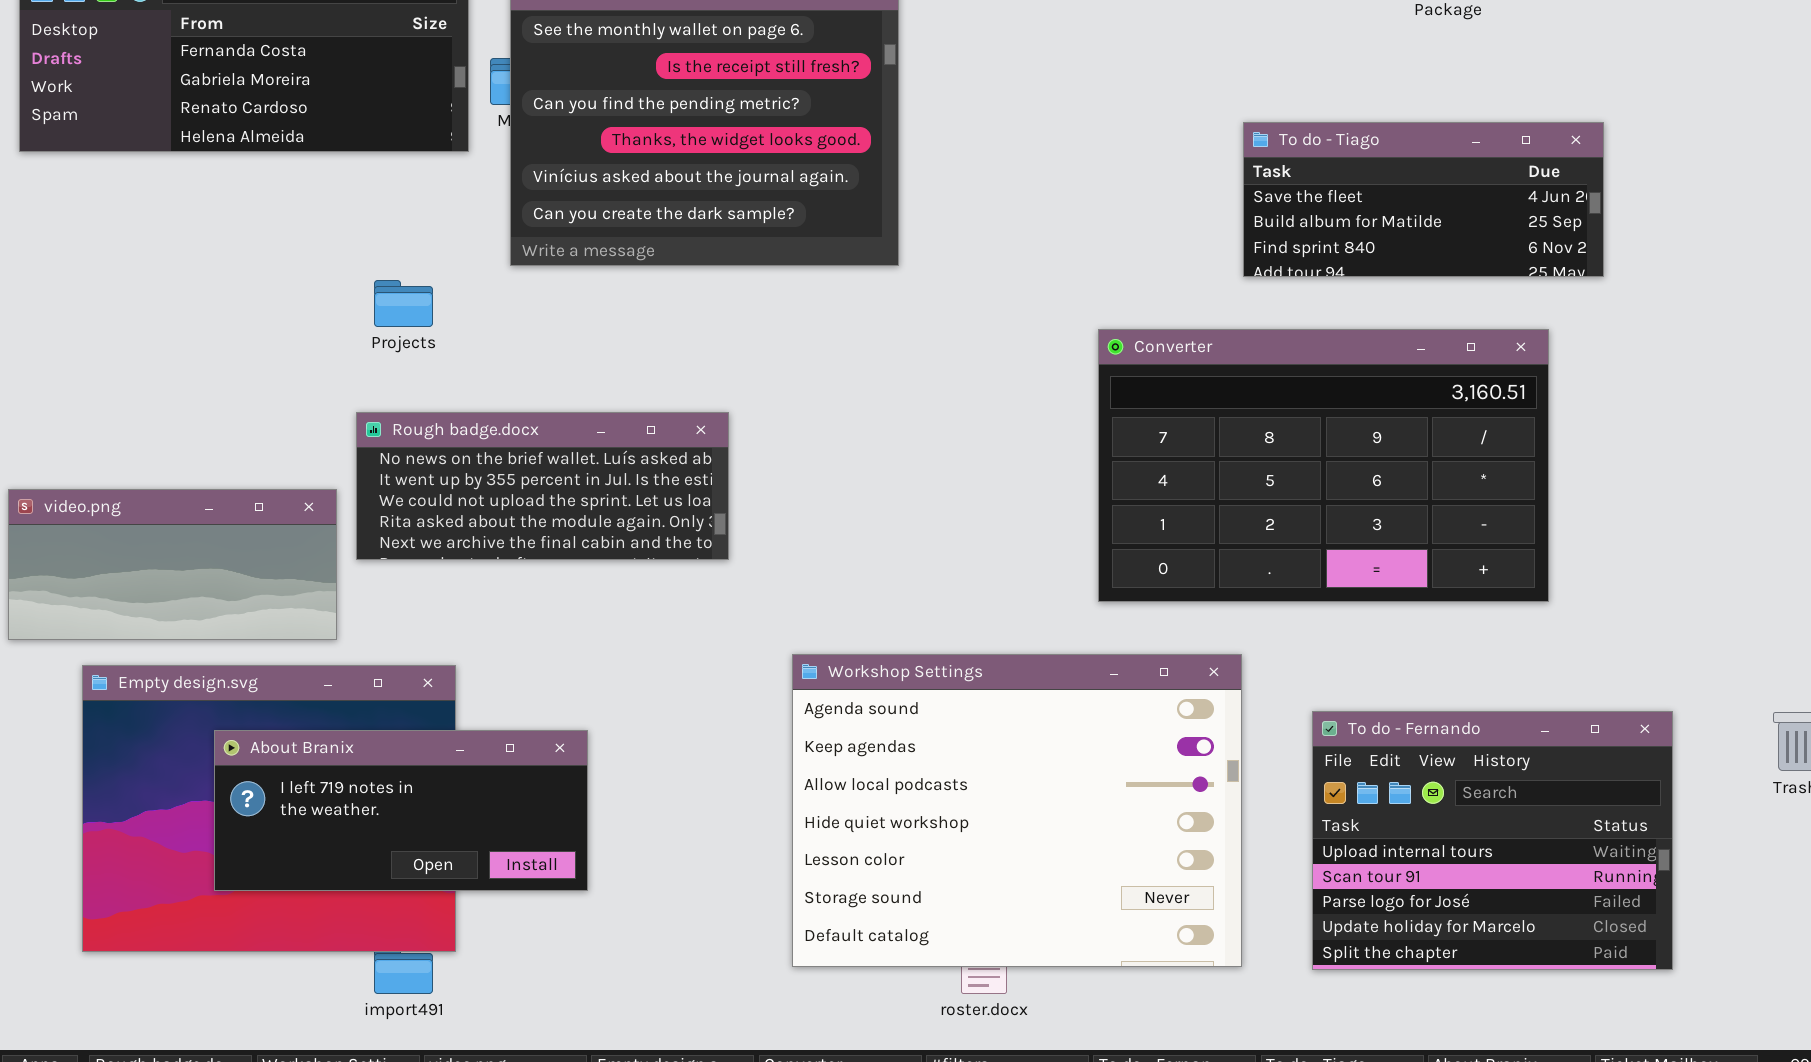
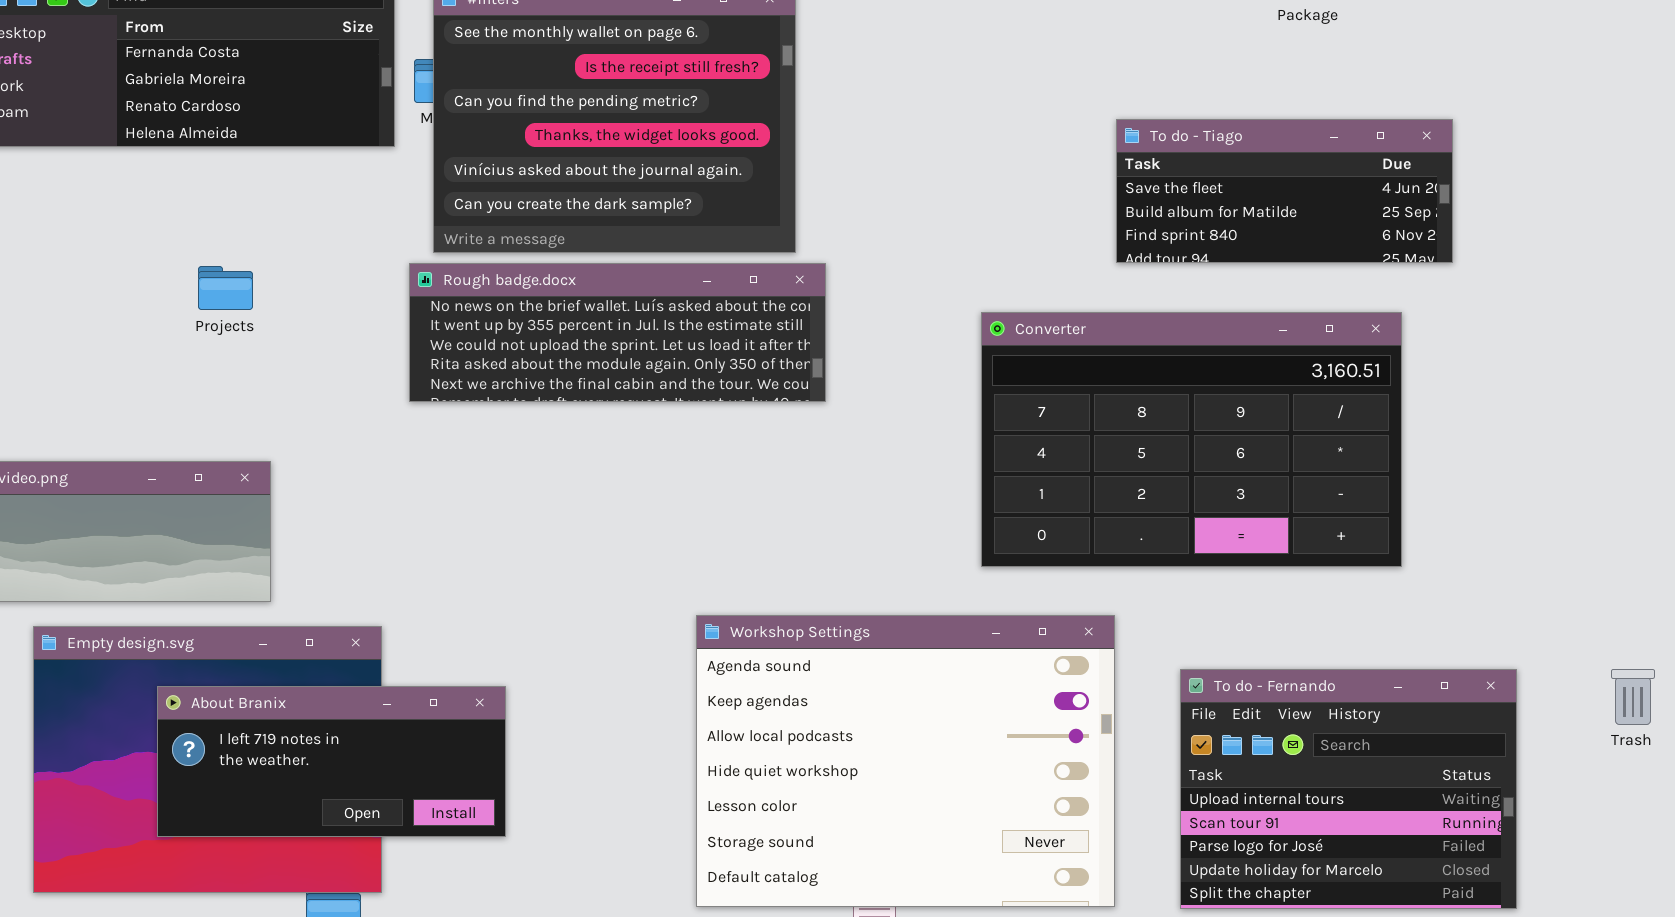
Projects: [374,280,433,327] -> [198,266,253,310], moved
Rough badge.docx: [356,412,729,560] -> [409,263,826,402], moved, resized

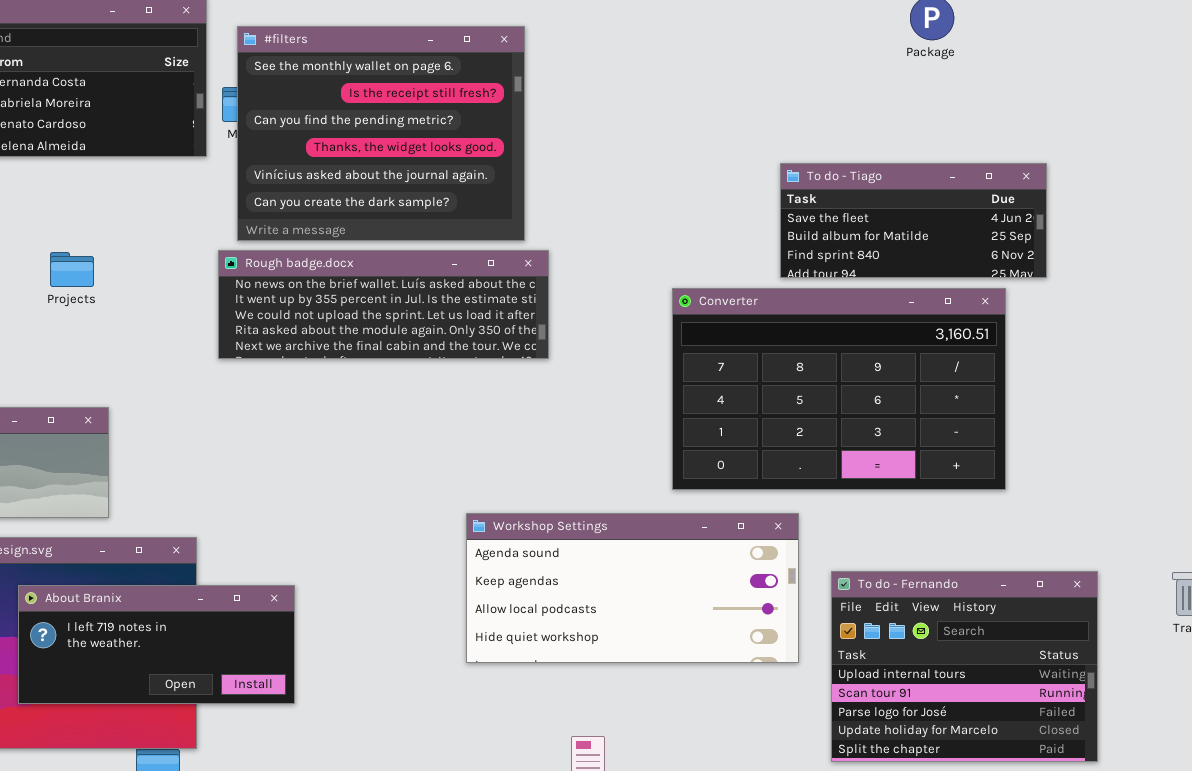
To do - Tiago: [1116,119,1453,263] -> [780,163,1047,278], moved
Workshop Settings: [696,615,1115,907] -> [466,513,799,663], moved, resized

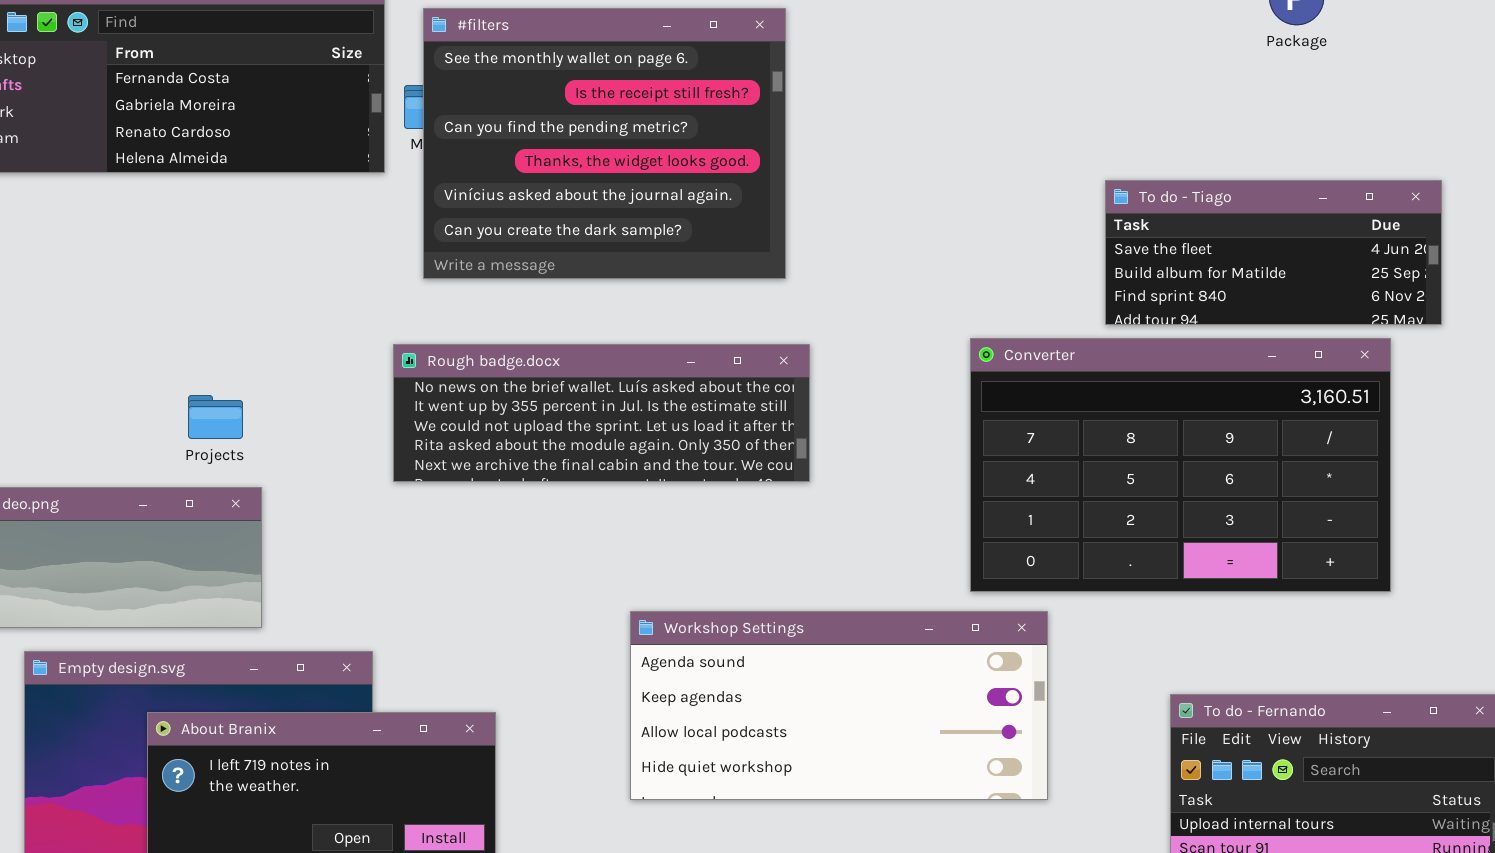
Rough badge.docx: [218,250,549,359] -> [393,344,810,482], moved
Projects: [50,252,94,287] -> [188,395,243,439], moved
Workshop Settings: [466,513,799,663] -> [630,611,1048,800], moved

